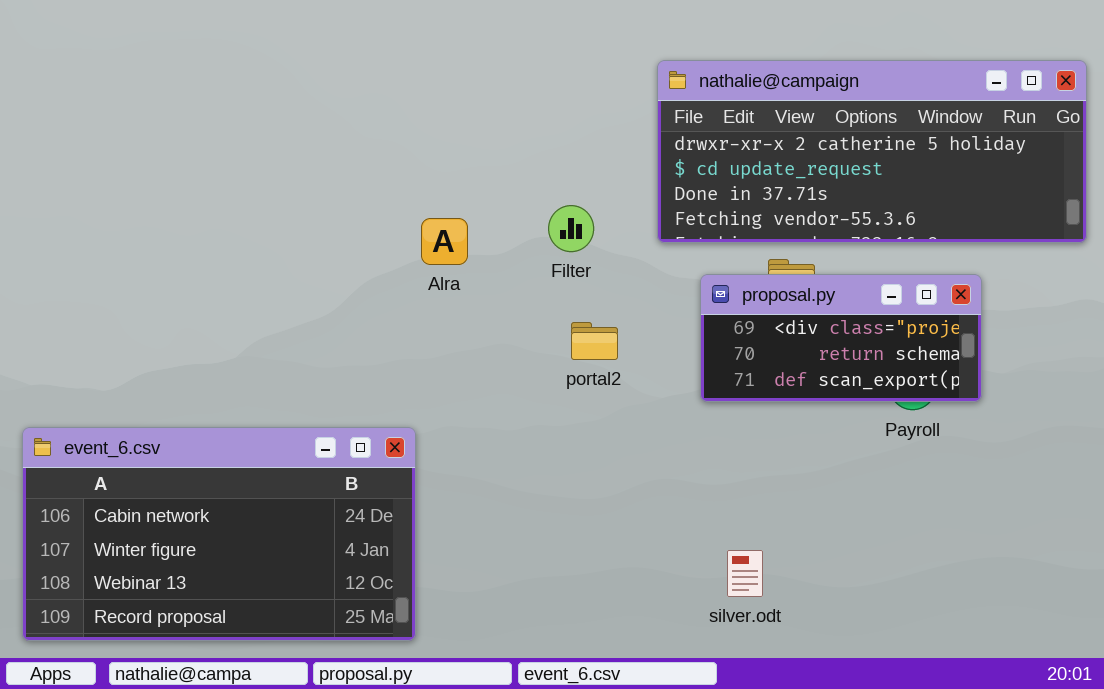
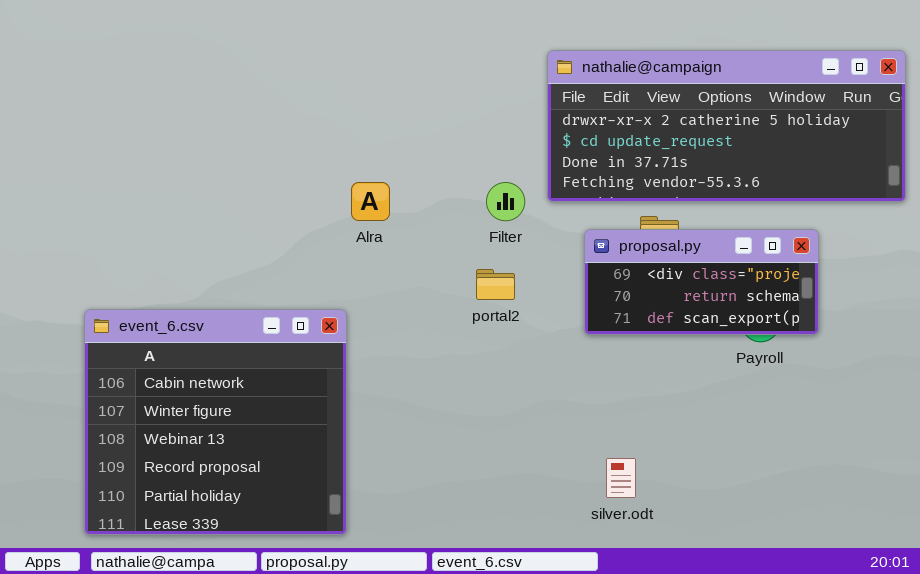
Filter: [548,205,594,252] -> [486,182,525,221], moved
event_6.csv: [22,427,416,641] -> [84,309,347,535], resized

